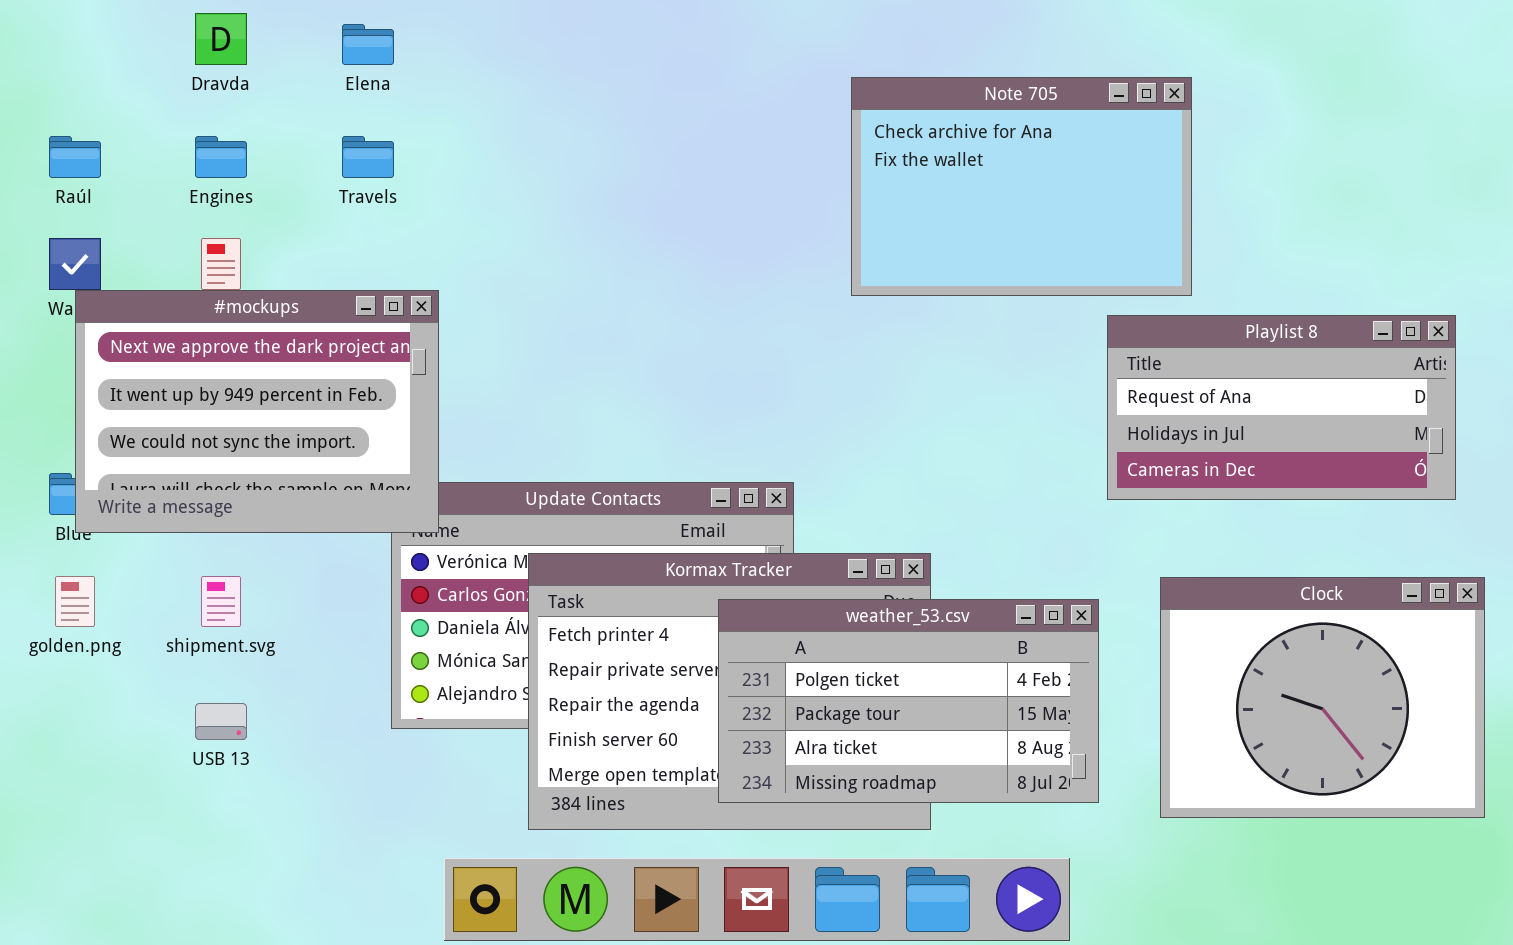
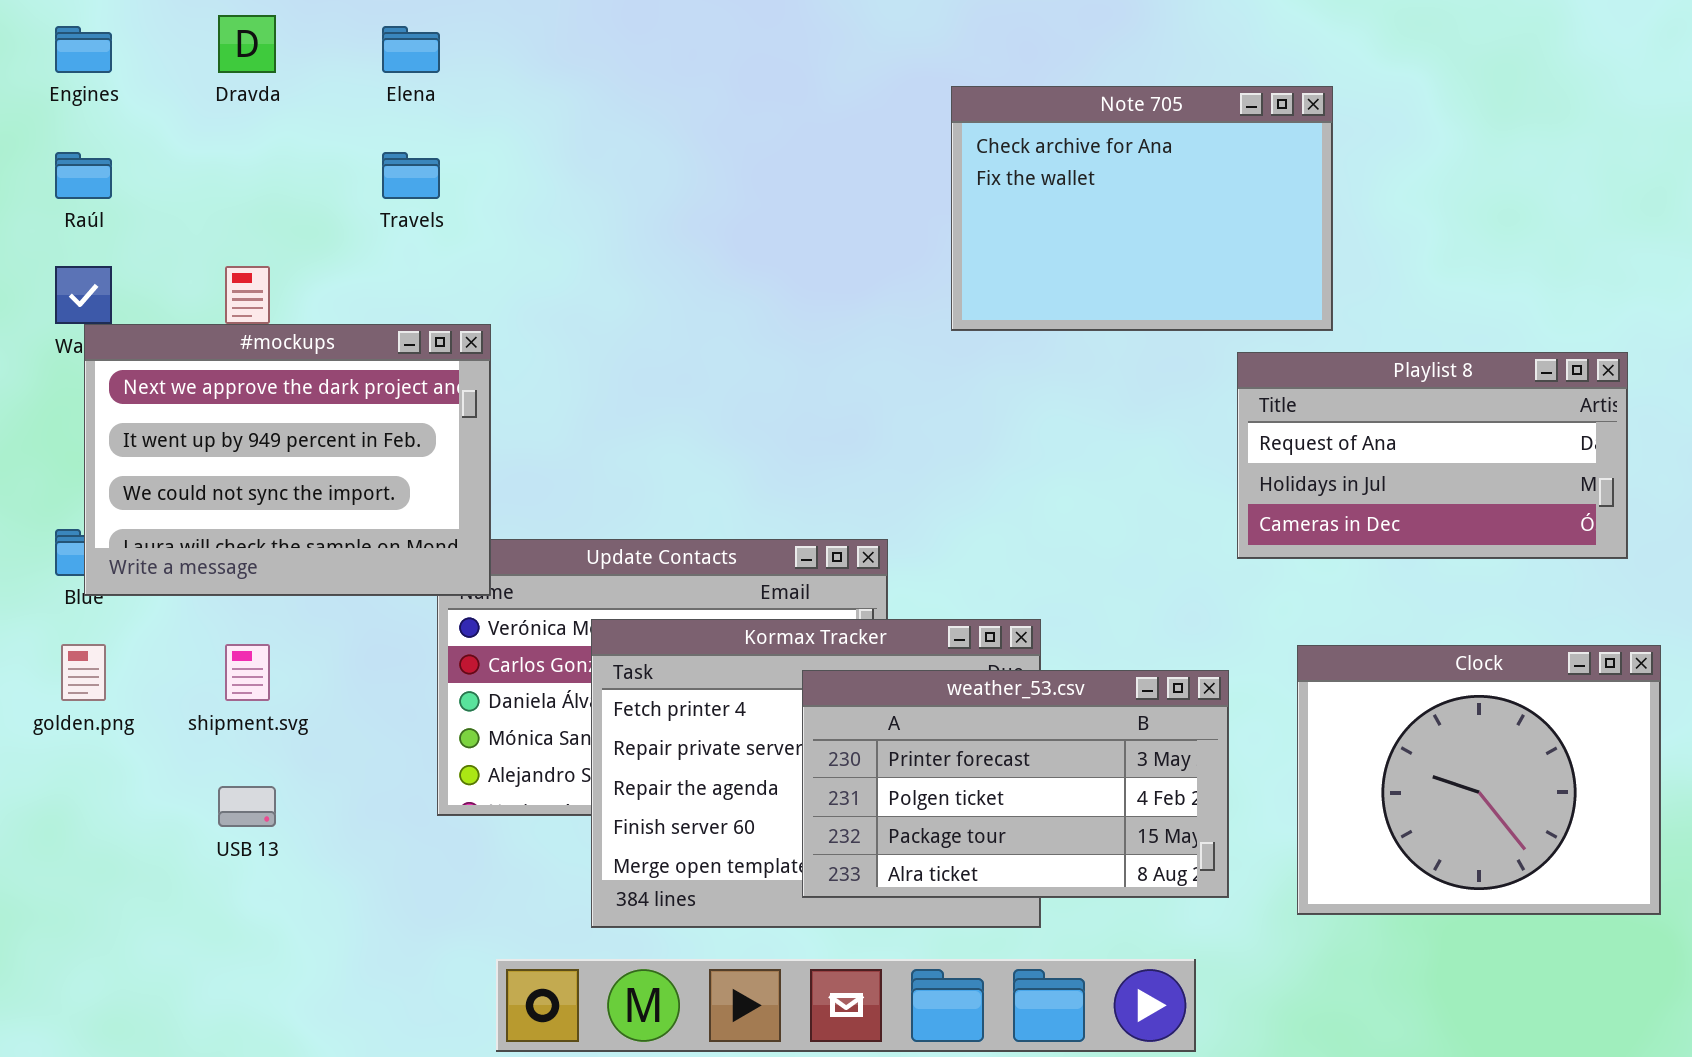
Engines: [195,136,247,178] -> [55,26,112,73], moved
weather_53.csv: [718,599,1099,803] -> [802,670,1229,898], scrolled up 1 row

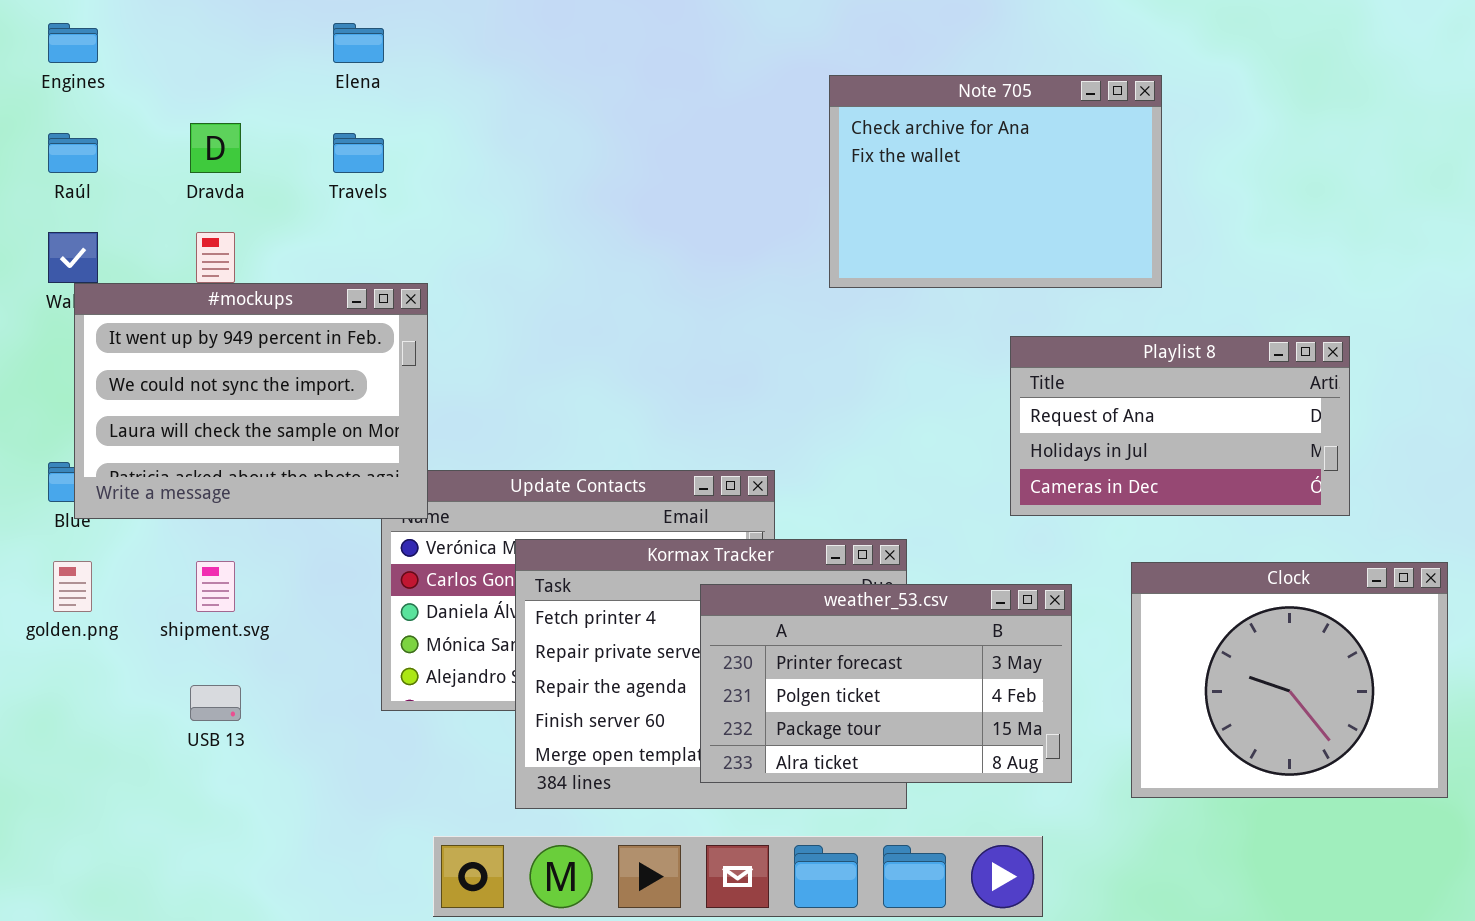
Dravda: [218,15,276,73] -> [190,123,241,173], moved
#mockups: [84,324,491,596] -> [74,283,428,519], scrolled down 1 row
Playlist 8: [1237,352,1628,559] -> [1010,336,1350,516], moved

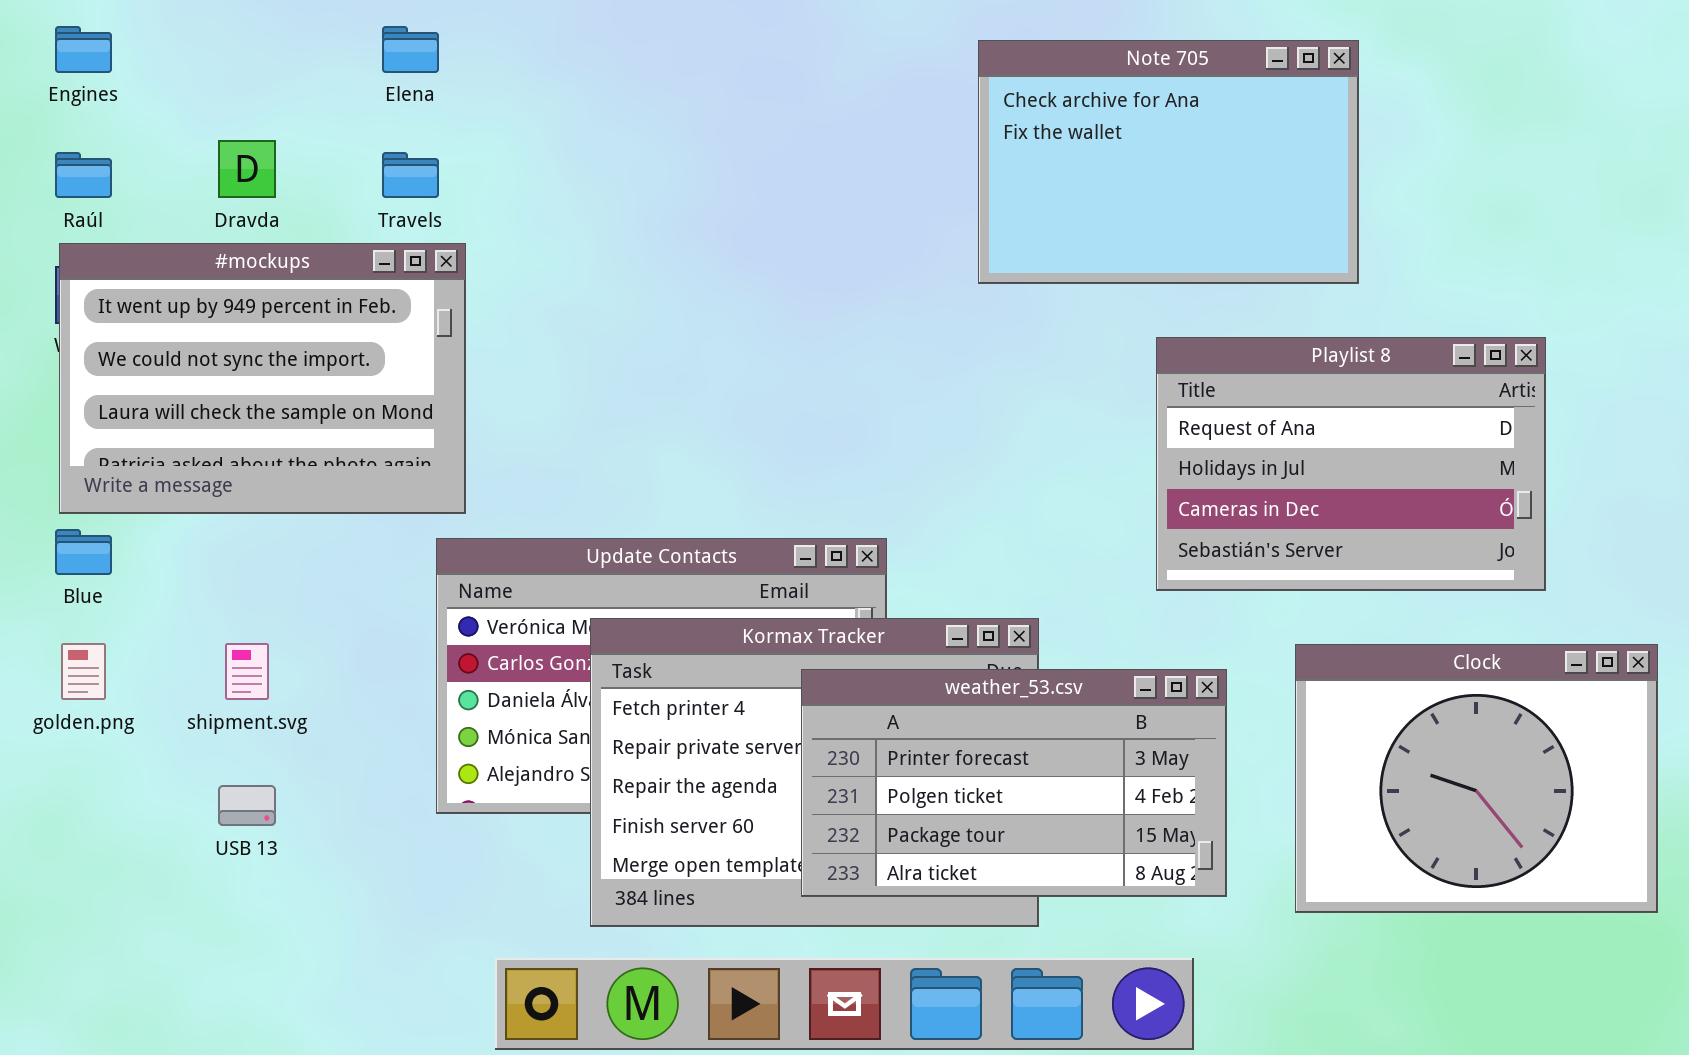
Note 705: [829,75,1162,288] -> [978,40,1359,284], moved
#mockups: [74,283,428,519] -> [59,243,466,514], moved
Playlist 8: [1010,336,1350,516] -> [1156,337,1546,591], resized

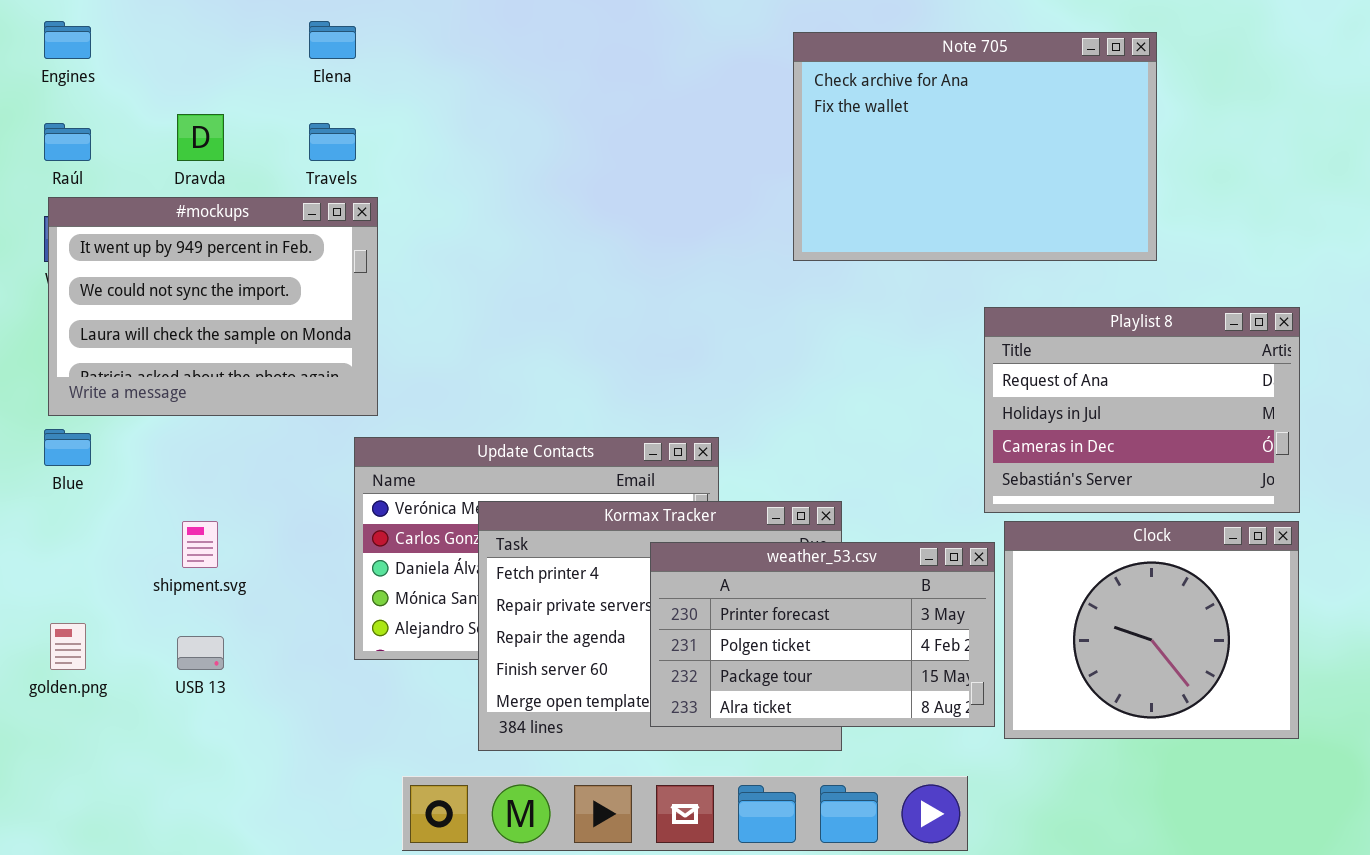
Note 705: [978,40,1359,284] -> [793,32,1157,261], resized
Playlist 8: [1156,337,1546,591] -> [984,307,1300,513], moved
golden.png: [61,643,106,700] -> [50,623,86,670], moved
Clock: [1295,644,1658,913] -> [1004,521,1299,739], moved

